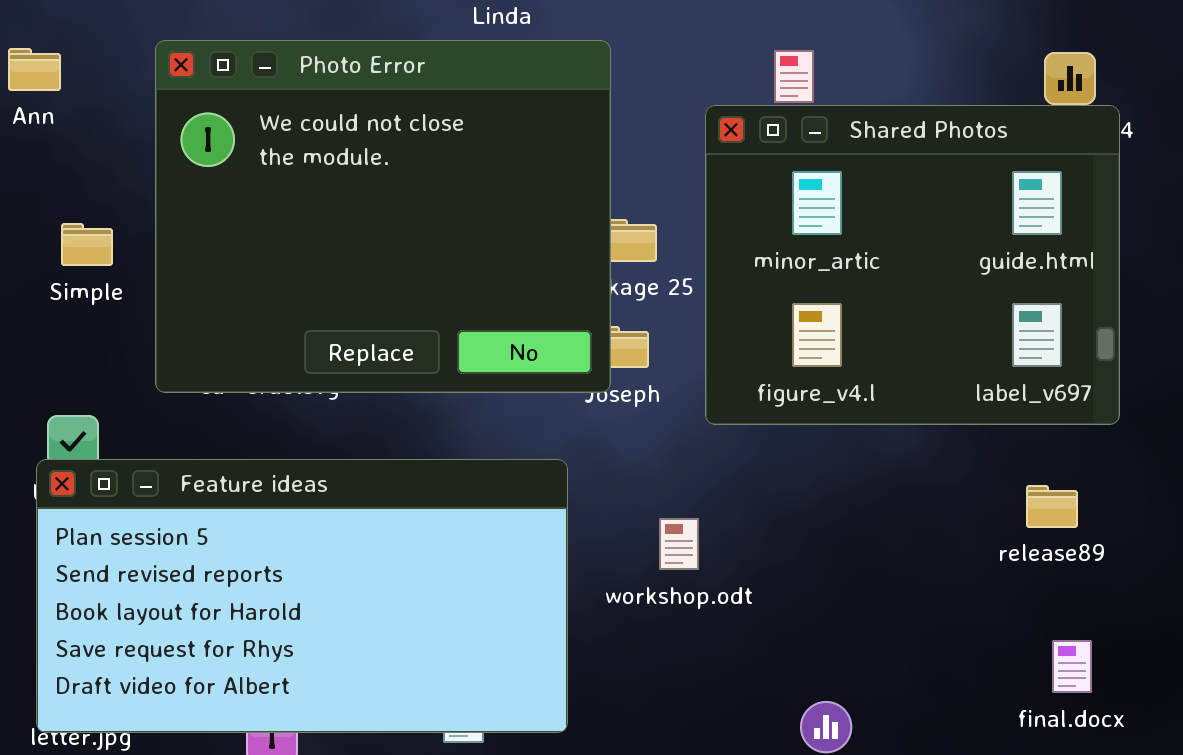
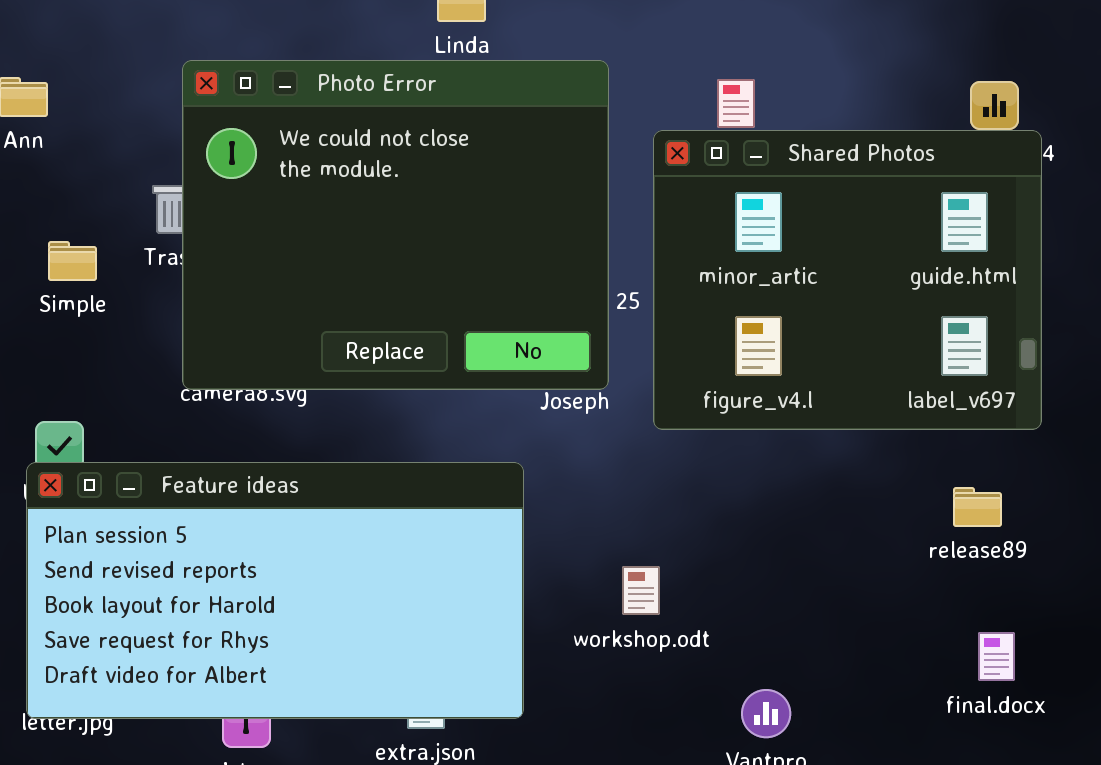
Photo Error: [155,40,611,393] -> [182,60,609,390], moved
workshop.odt: [659,518,699,570] -> [622,566,660,615], moved

